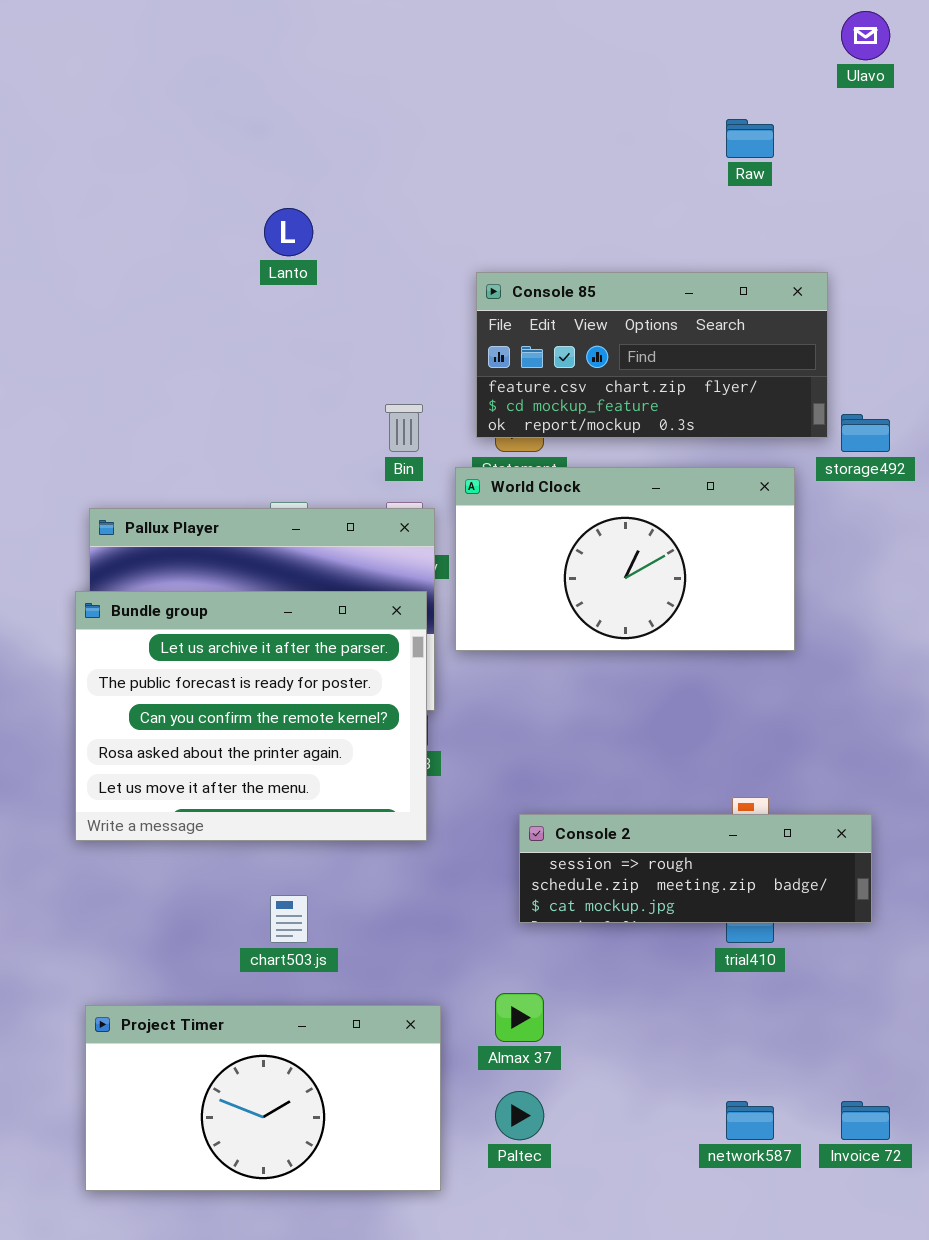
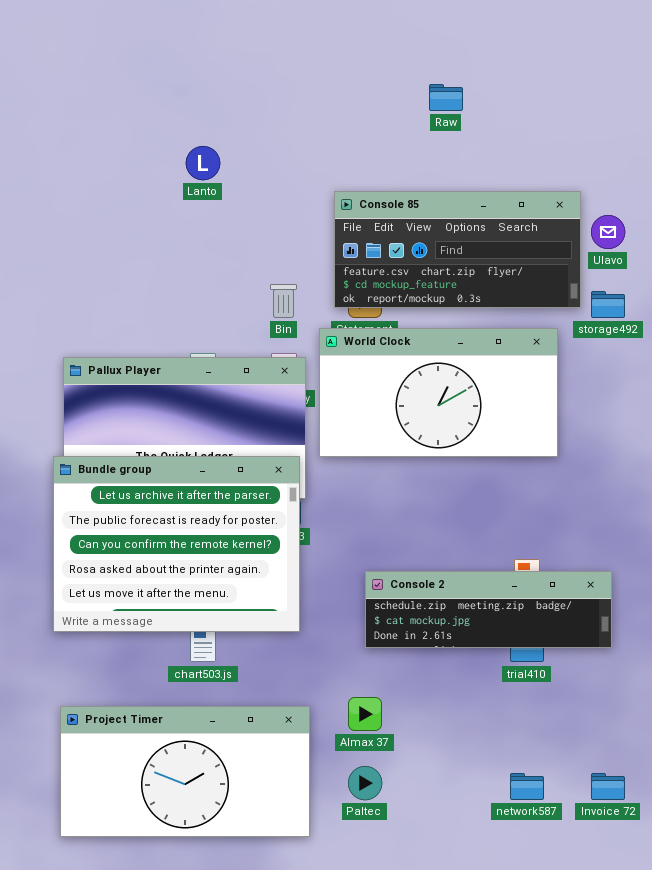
Ulavo: [841,11,890,60] -> [591,215,625,249], moved
Raw: [726,119,774,158] -> [429,84,463,111], moved
Bundle group: [75,591,427,841] -> [53,456,300,632], moved
Console 2: [519,814,872,923] -> [365,571,612,648], scrolled down 1 row

